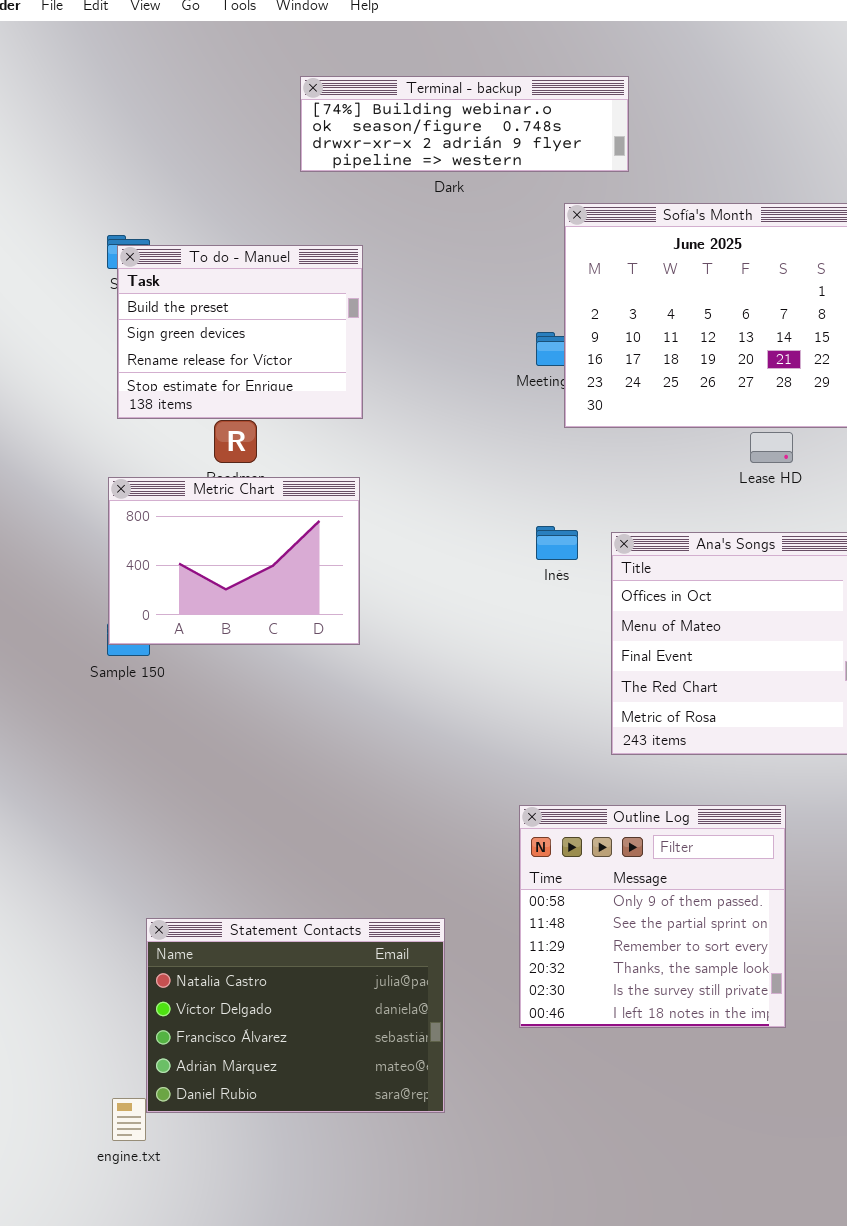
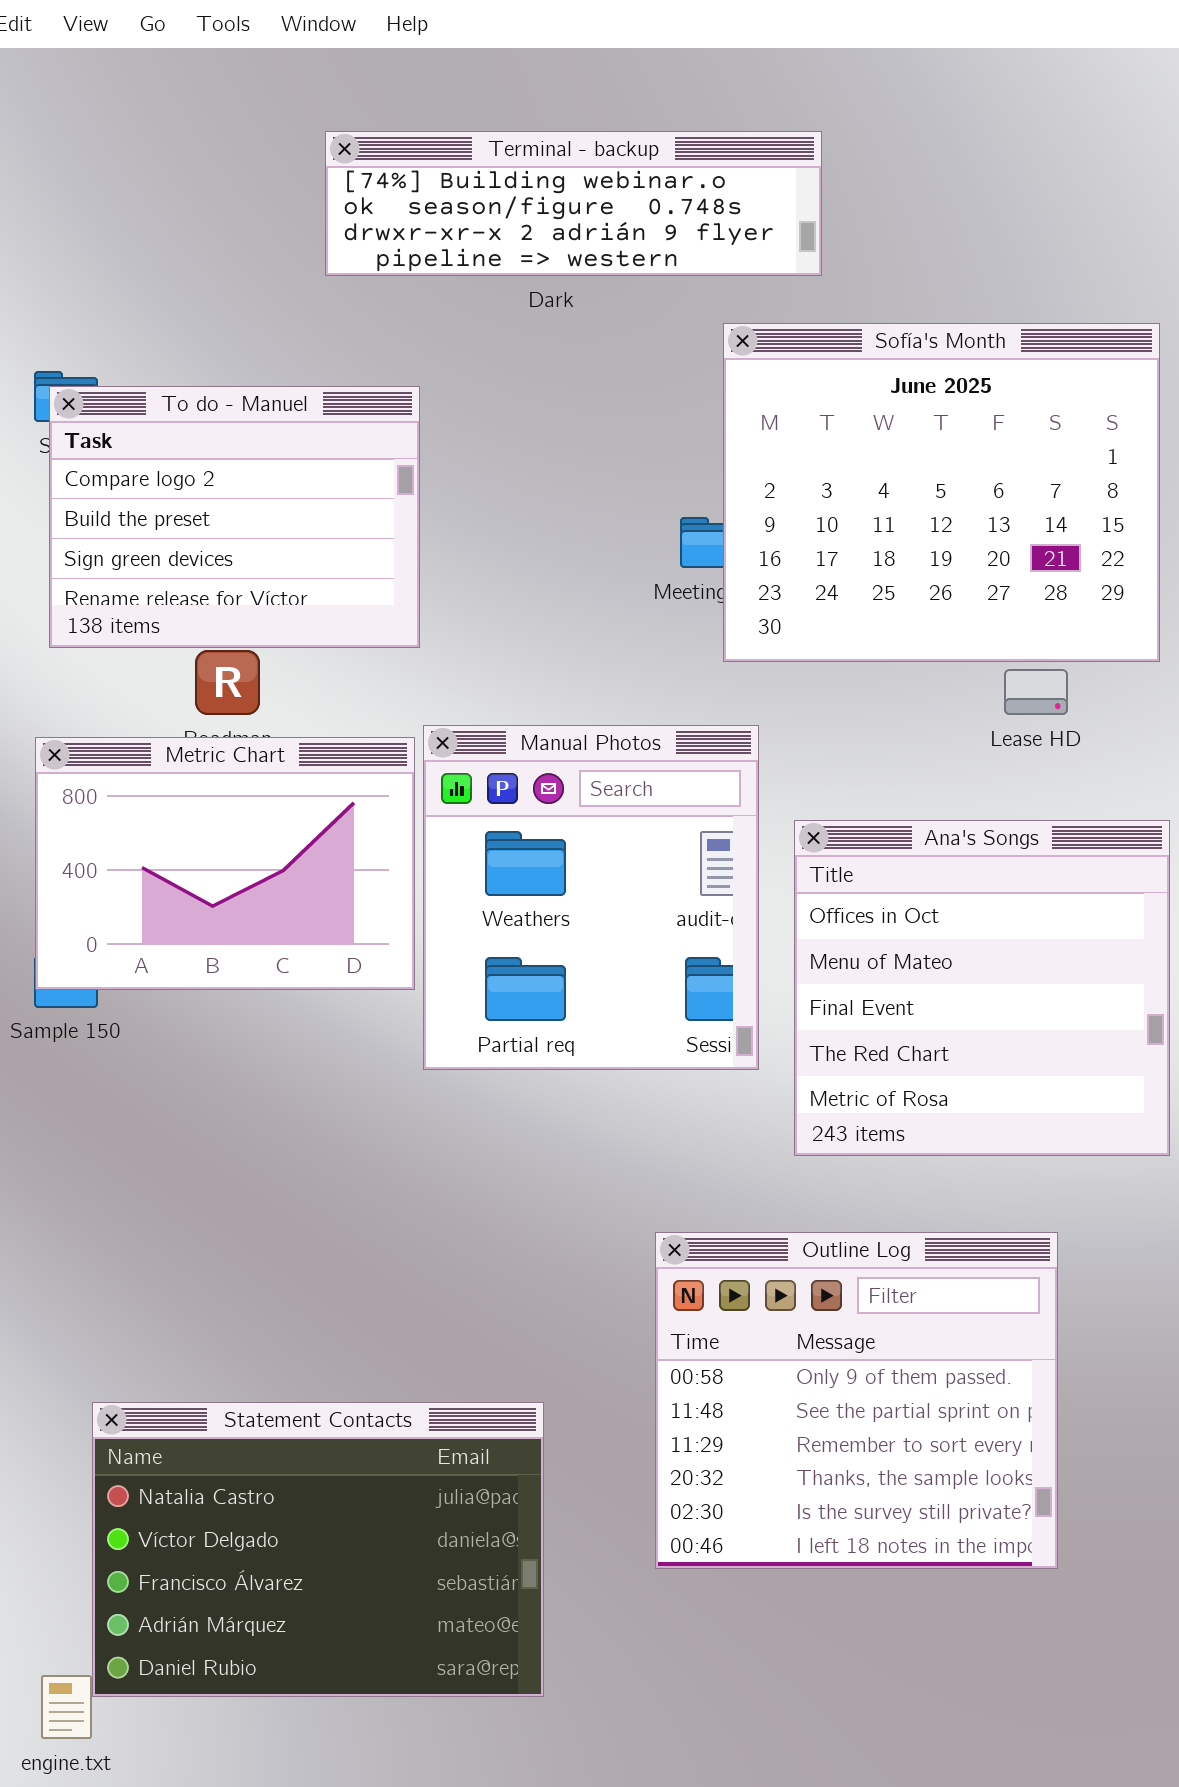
To do - Manuel: [117,245,363,419] -> [49,386,420,648], scrolled up 1 row
Manual Photos: none -> [423,725,759,1070], opened

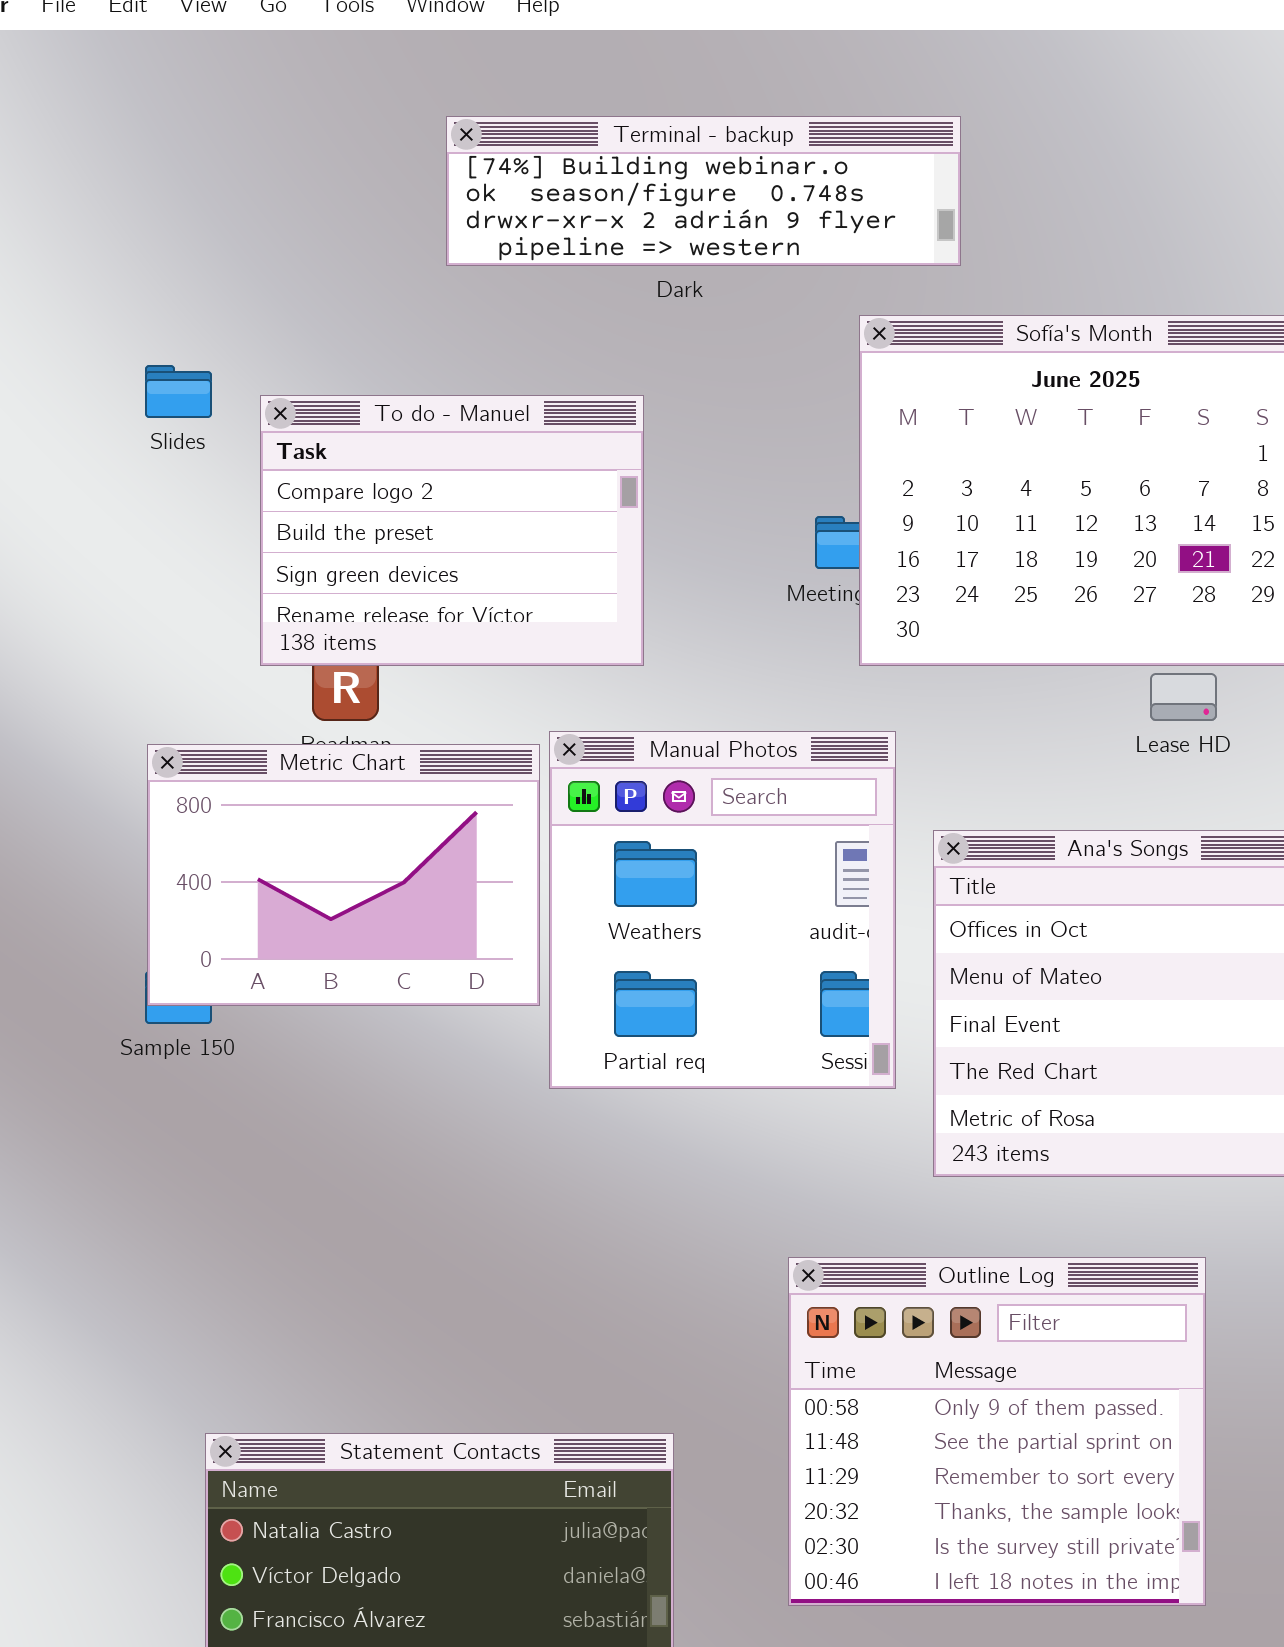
To do - Manuel: [49,386,420,648] -> [260,395,644,666], moved

